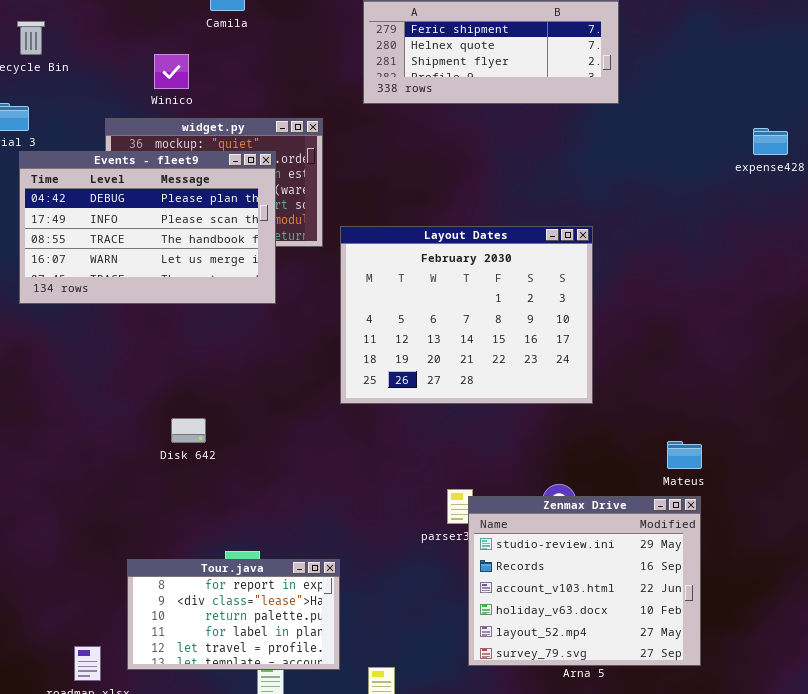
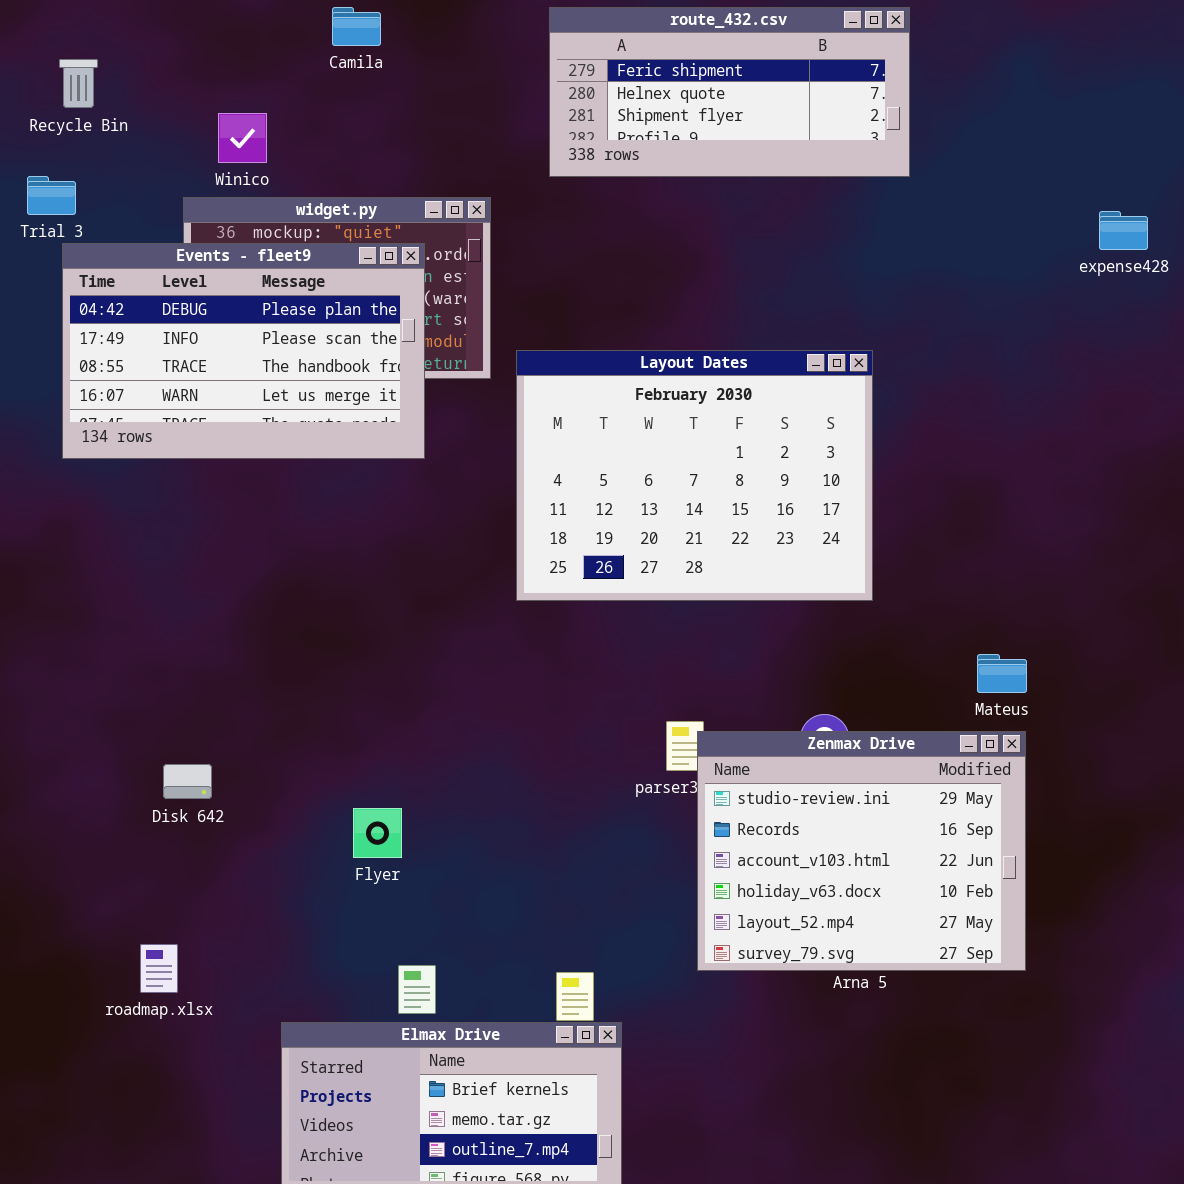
Winico: [154,54,189,89] -> [218,113,267,163], moved
Disk 642: [171,418,206,443] -> [163,764,212,799], moved
Tour.java: [127,559,340,670] -> none, closed

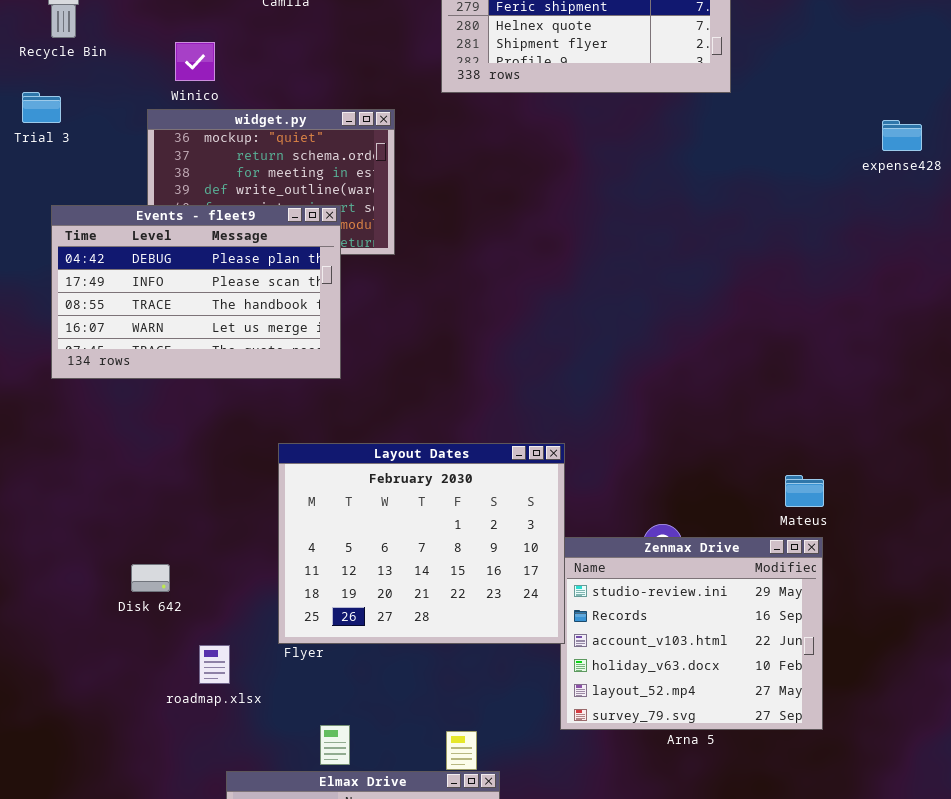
Events - fleet9: [62,243,425,459] -> [51,205,341,379], moved
Layout Dates: [516,350,873,601] -> [278,443,565,644], moved
roadmap.xlsx: [140,944,178,993] -> [199,645,230,684], moved

